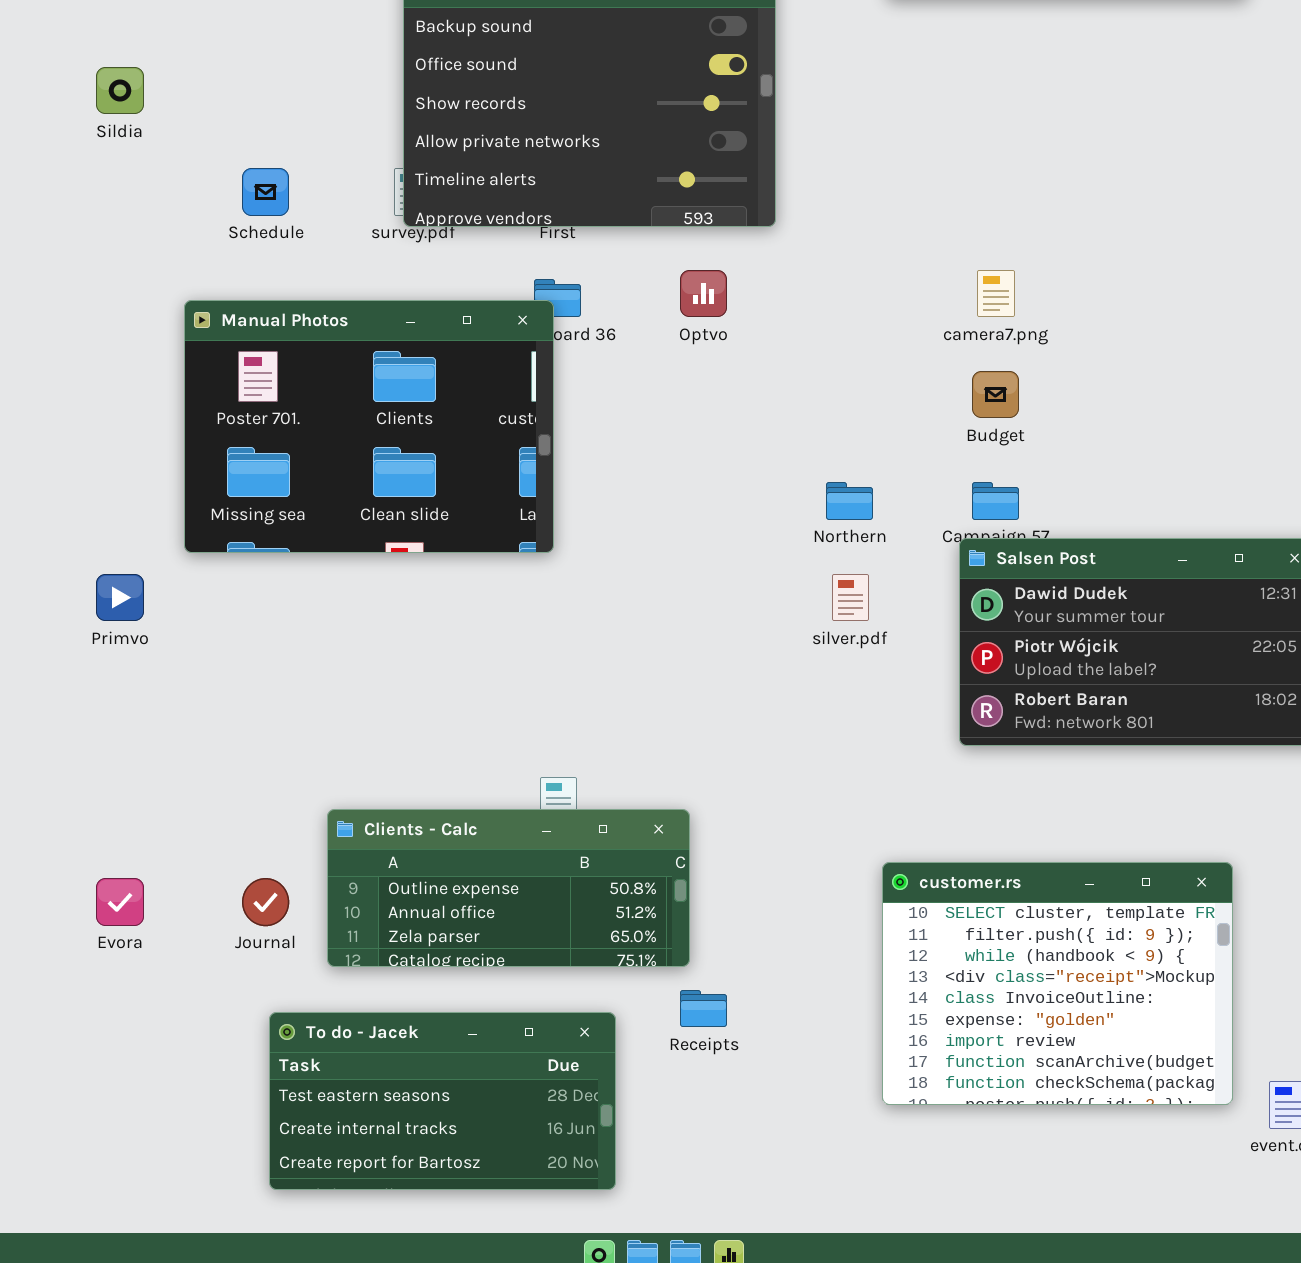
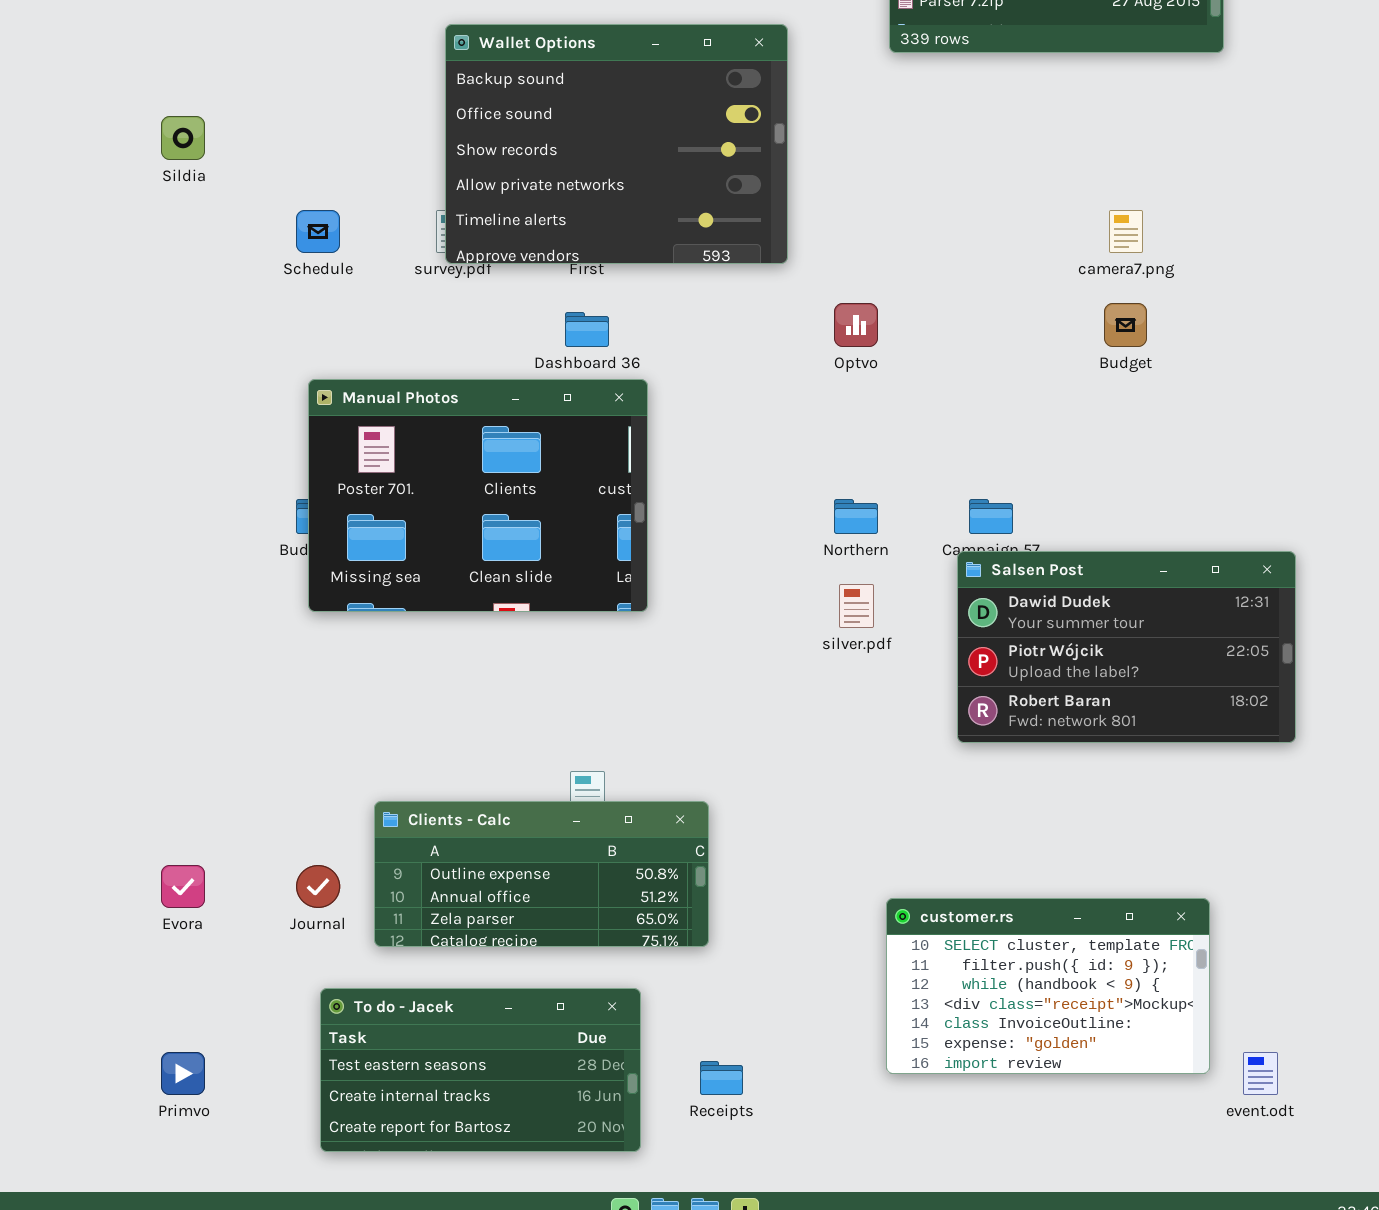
Optvo: [680,270,727,317] -> [834,303,878,347], moved
camera7.png: [977,270,1015,317] -> [1109,210,1143,253], moved
Manual Photos: [184,300,554,553] -> [308,379,648,612], moved
Budget: [972,371,1019,418] -> [1104,303,1147,347], moved
Primvo: [96,574,144,621] -> [161,1052,205,1095], moved
customer.rs: [882,862,1233,1105] -> [886,898,1210,1074], resized
Receipts: [680,990,727,1027] -> [700,1061,743,1095], moved

